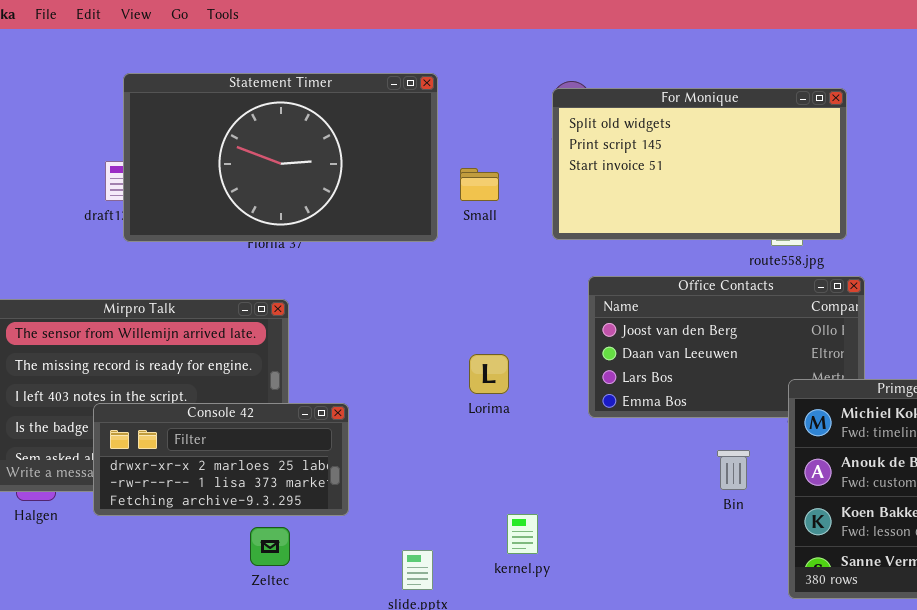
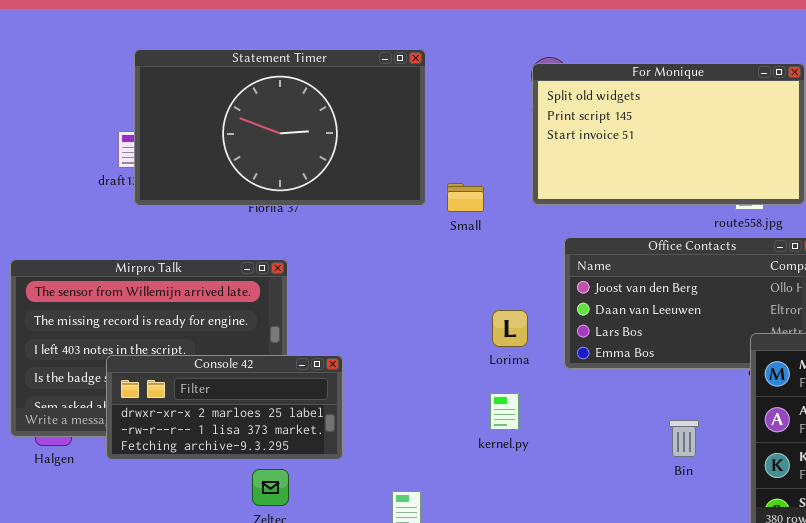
Small: [460,168,499,201] -> [447,183,484,212], moved
Lorima: [469,354,509,394] -> [492,310,528,347], moved
Bin: [717,450,750,490] -> [669,420,699,457], moved
kernel.py: [507,514,538,554] -> [490,393,519,430], moved

